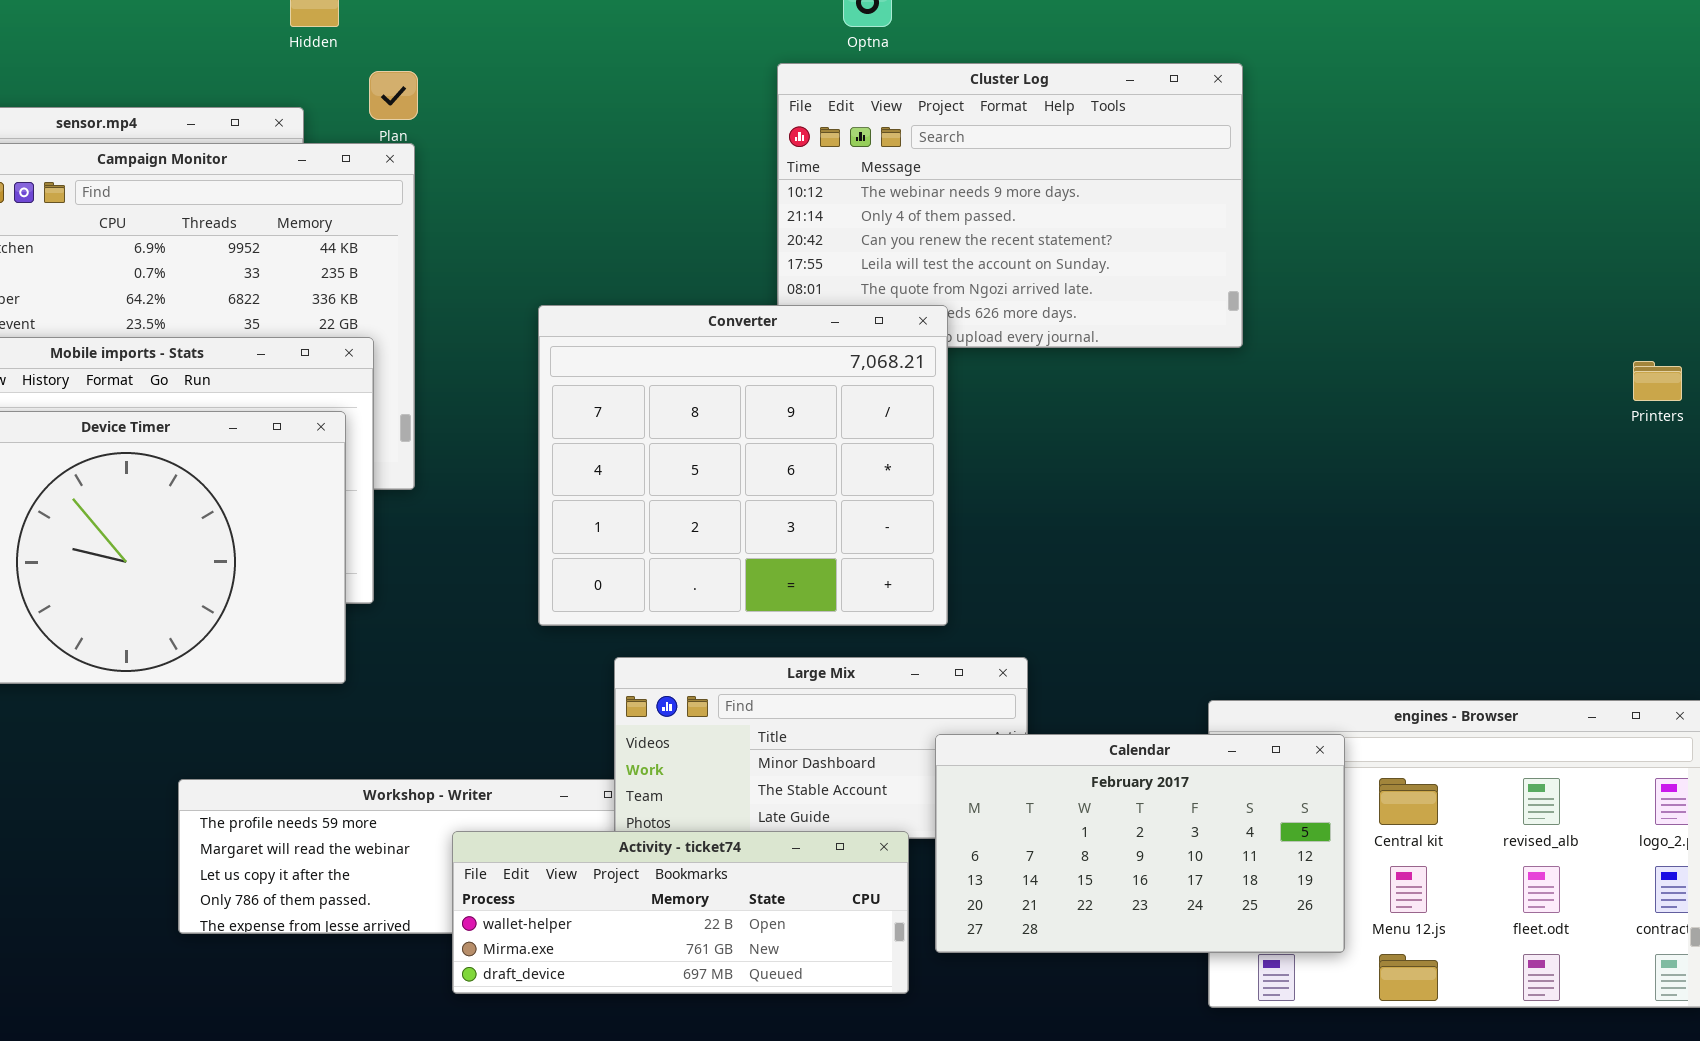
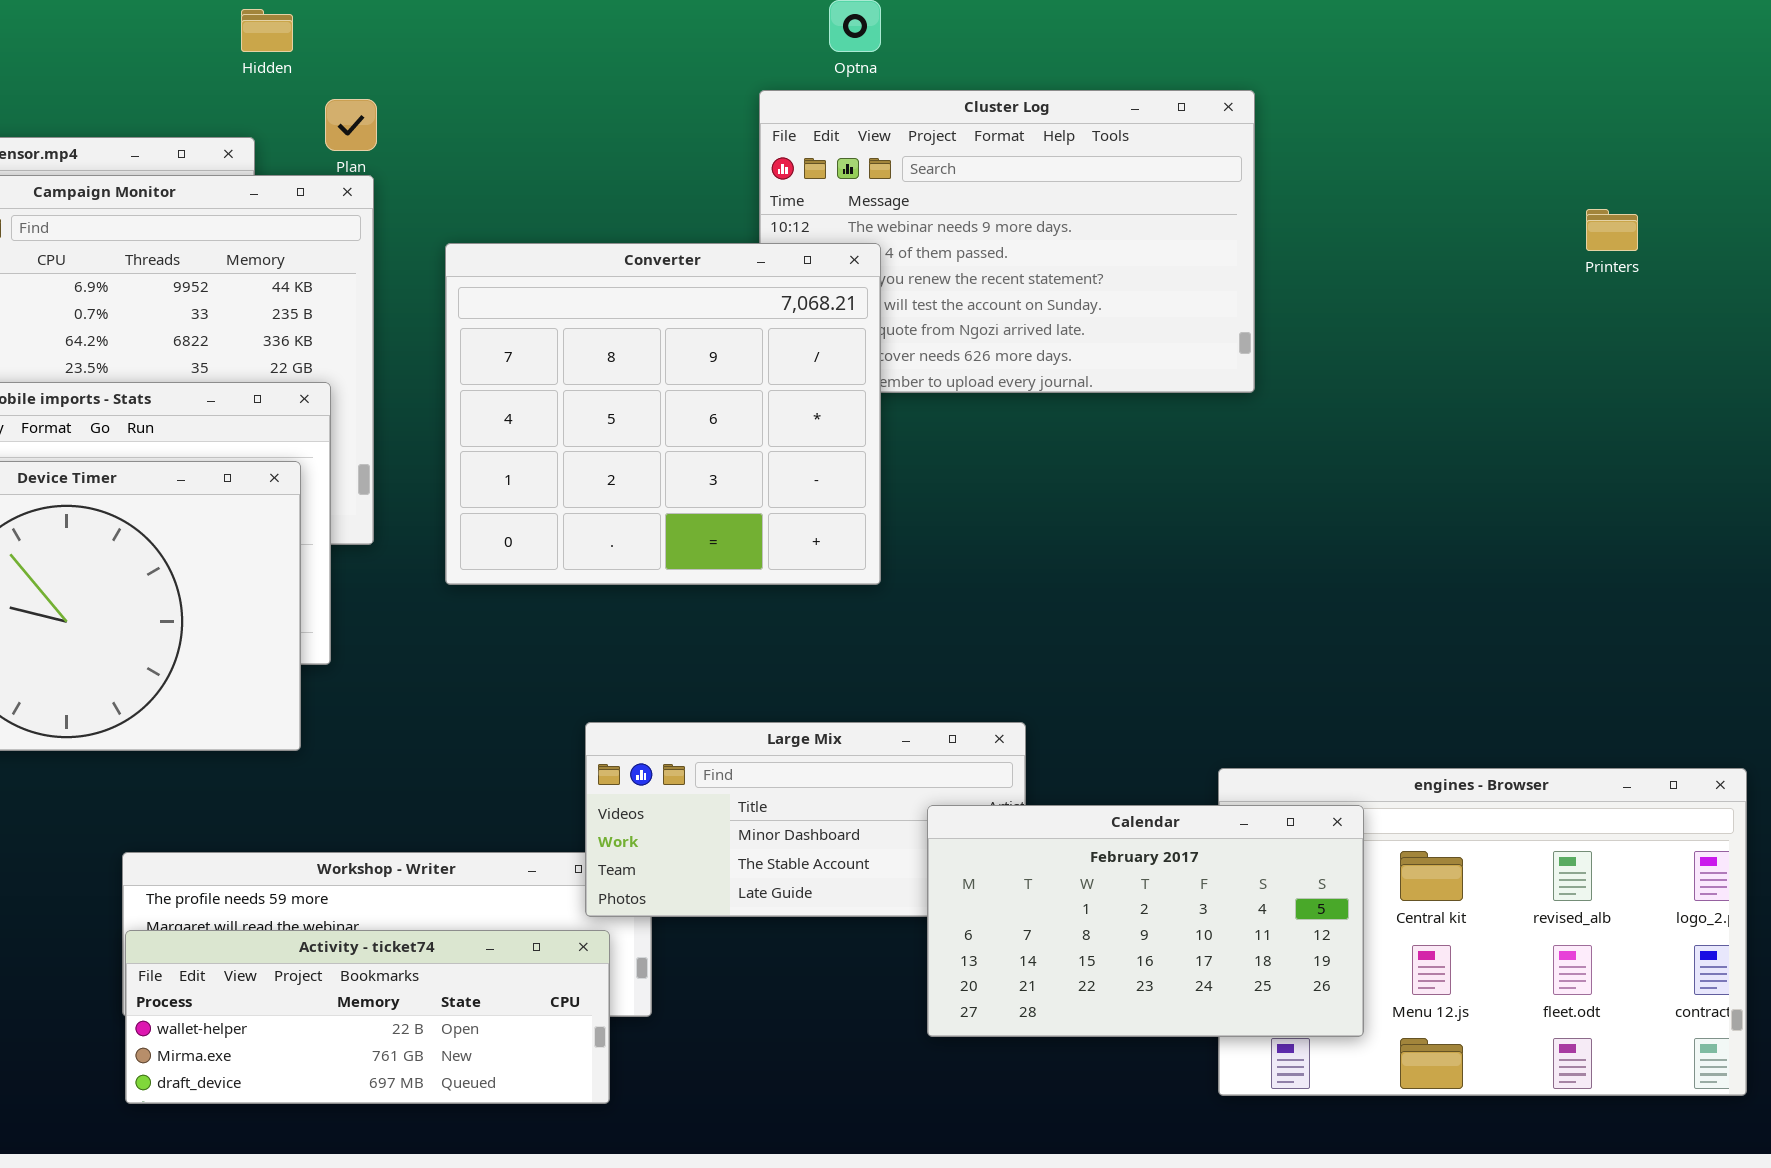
Converter: [538,305,948,626] -> [445,243,881,585], moved
Printers: [1633,361,1682,401] -> [1586,209,1638,251], moved
Activity - ticket74: [452,831,909,994] -> [125,930,610,1104], moved

